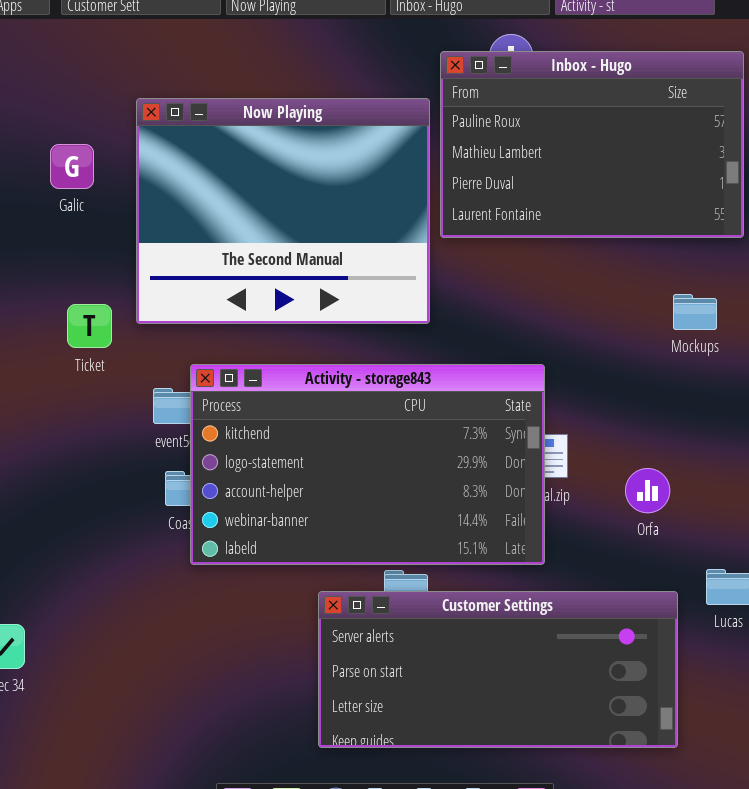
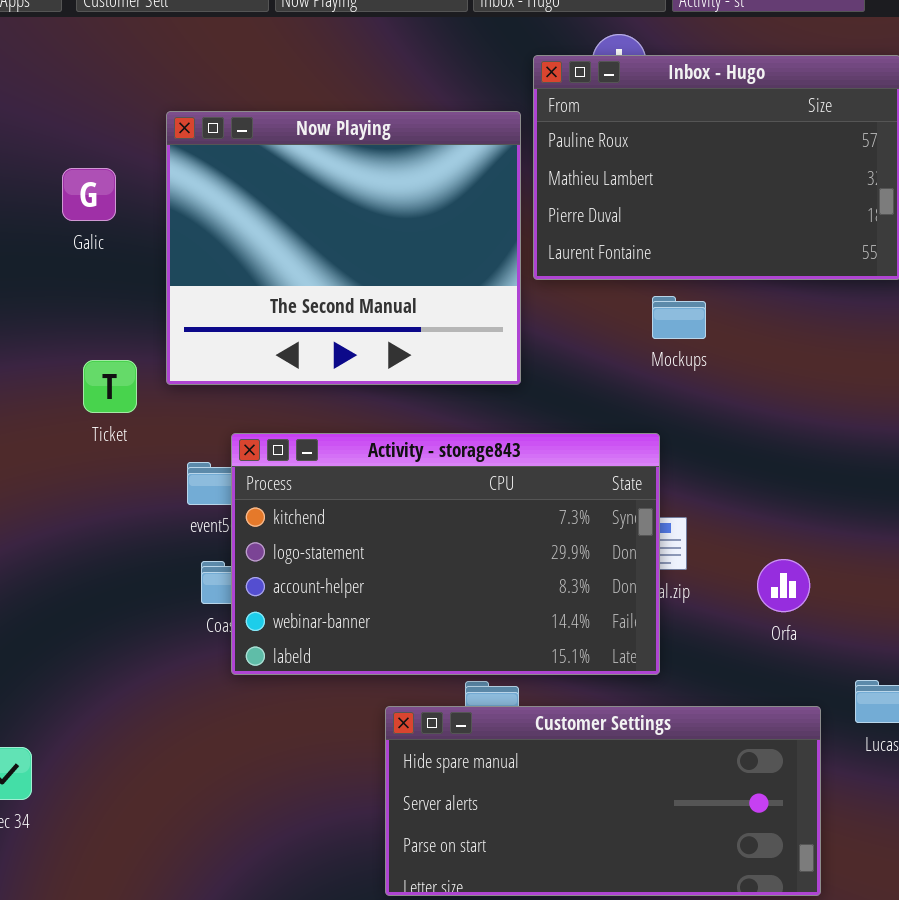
Mockups: [673,294,717,330] -> [652,296,706,339], moved
Customer Settings: [318,591,678,748] -> [385,706,821,896], scrolled up 1 row

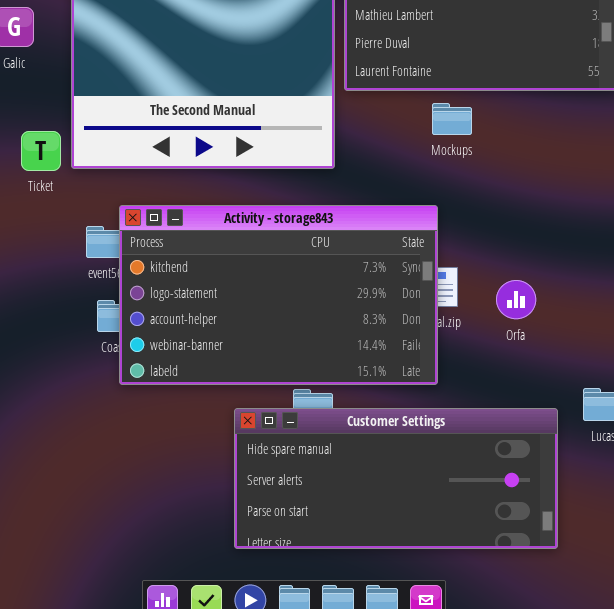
Ticket: [83,360,137,413] -> [21,131,61,171], moved
Orfa: [757,559,810,612] -> [496,280,536,319], moved

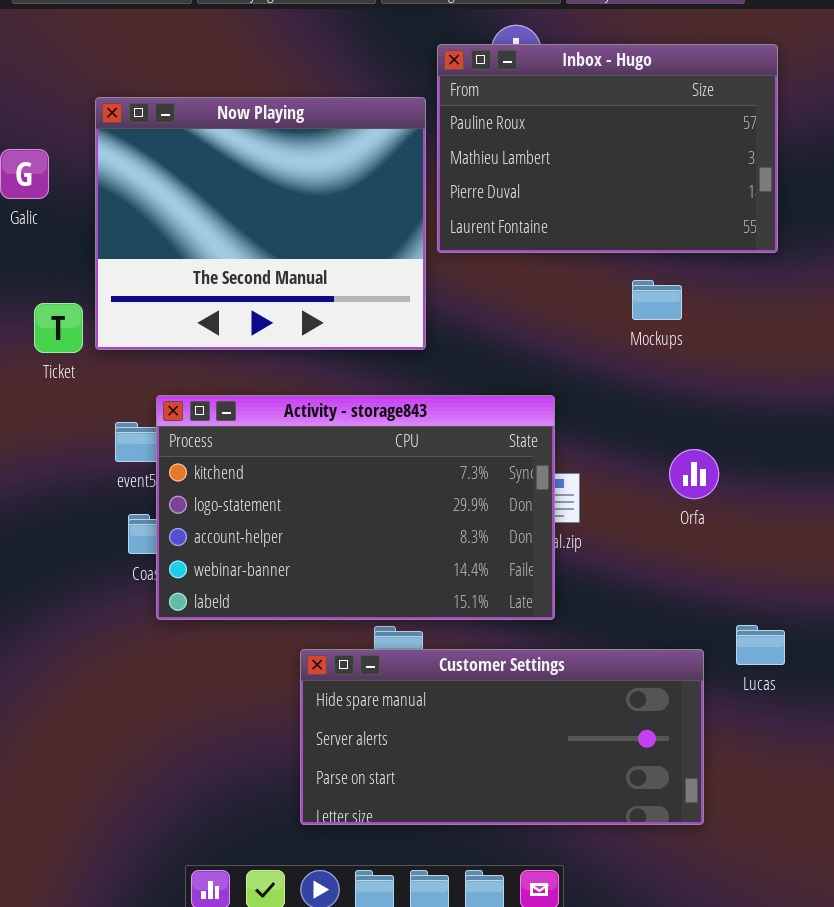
Mockups: [432,103,472,135] -> [632,280,682,320], moved
Orfa: [496,280,536,319] -> [669,449,719,499], moved

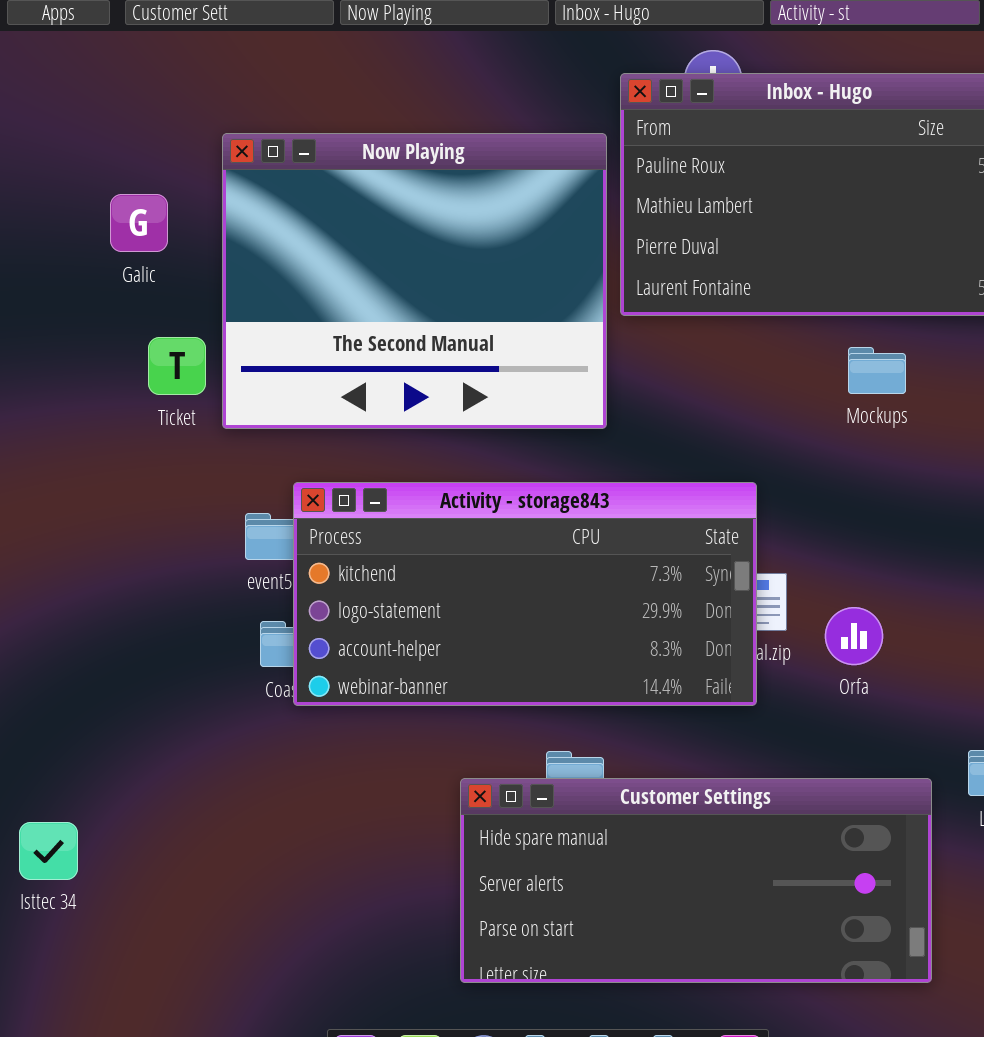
Ticket: [34,303,83,353] -> [148,337,206,395], moved
Activity - storage843: [156,395,555,620] -> [293,482,757,706], resized
Orfa: [669,449,719,499] -> [825,607,883,665], moved

